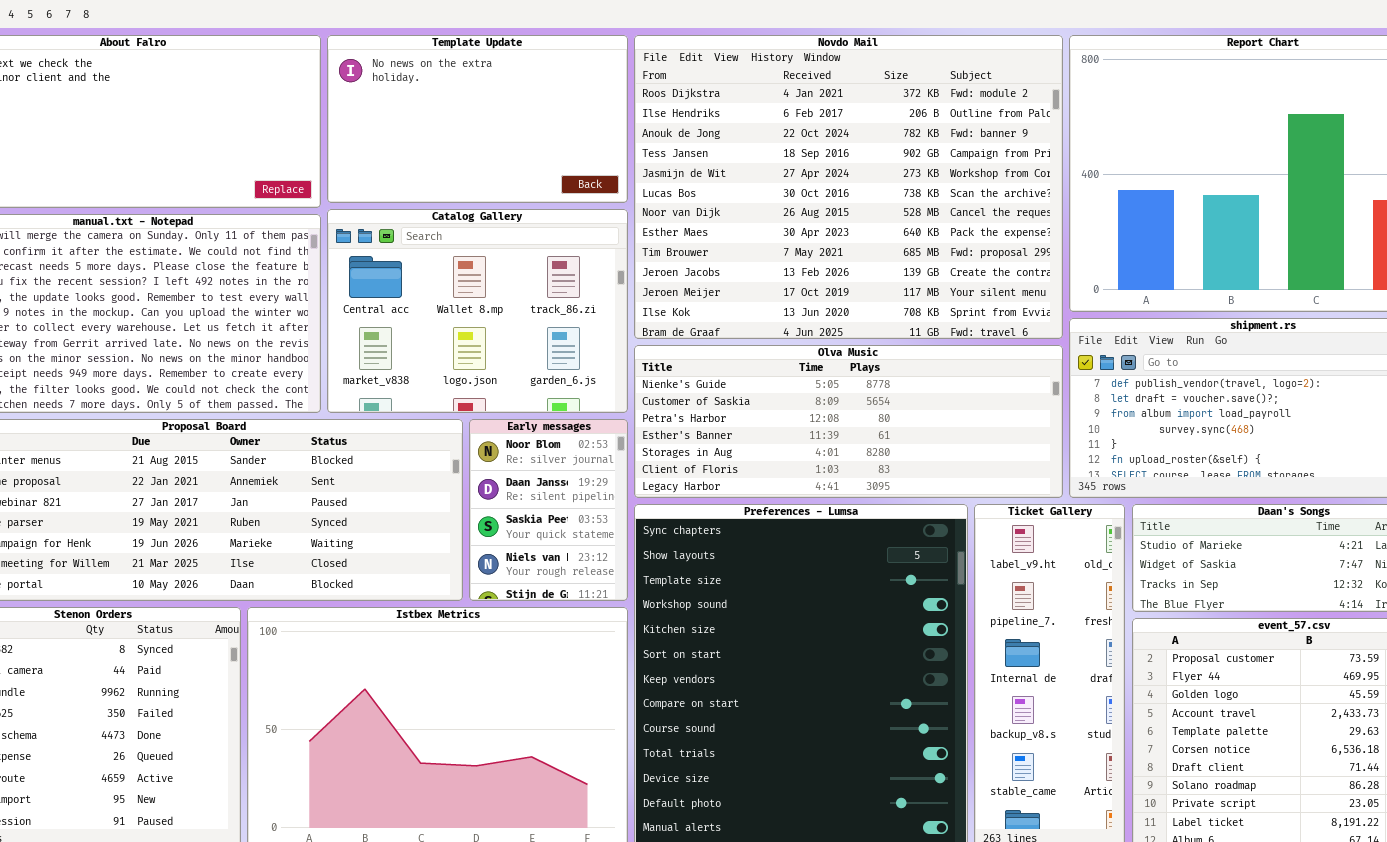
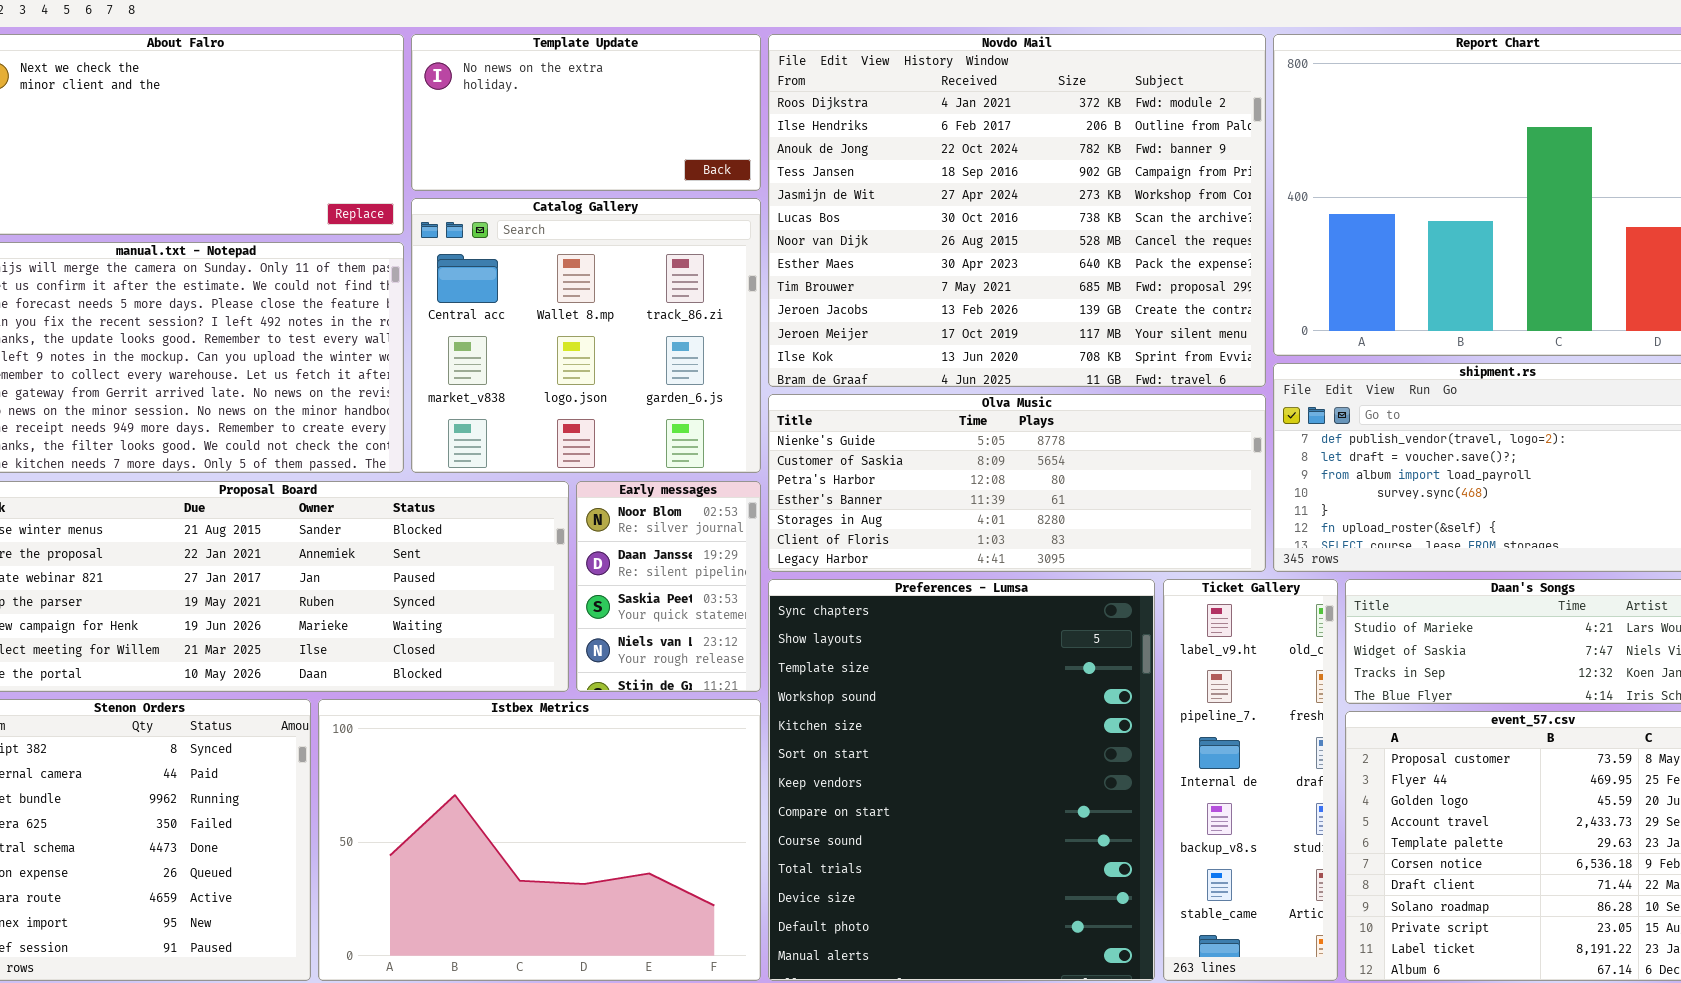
Template Update: [327,35,628,203] -> [411,34,761,191], resized
Catalog Gallery: [327,209,628,413] -> [411,198,761,473], resized

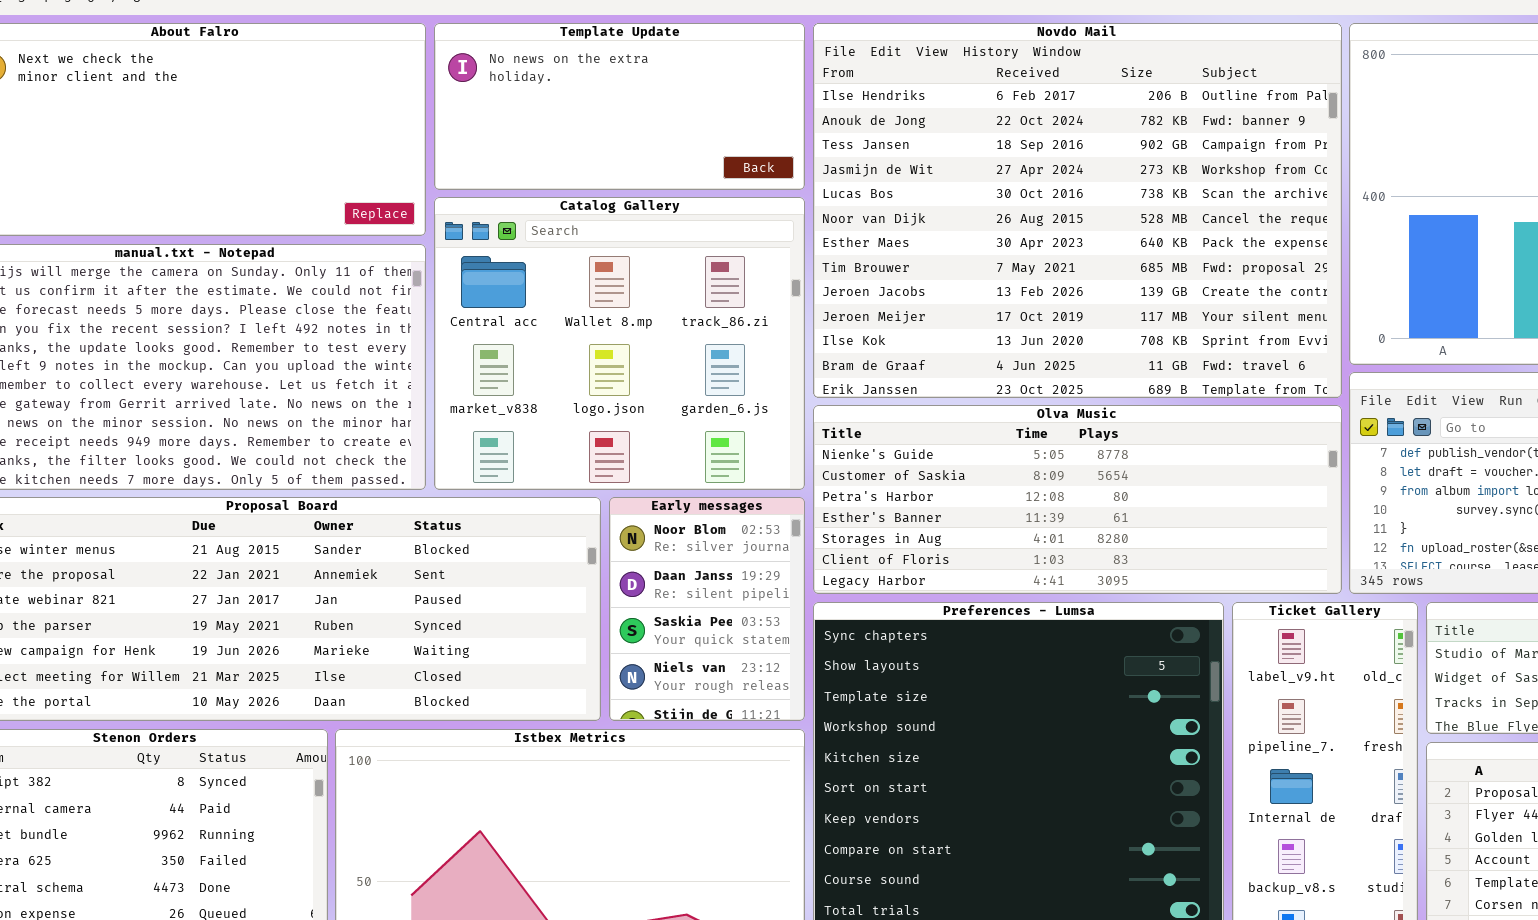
Novdo Mail: [768,34,1266,387] -> [813,23,1342,398], scrolled down 1 row

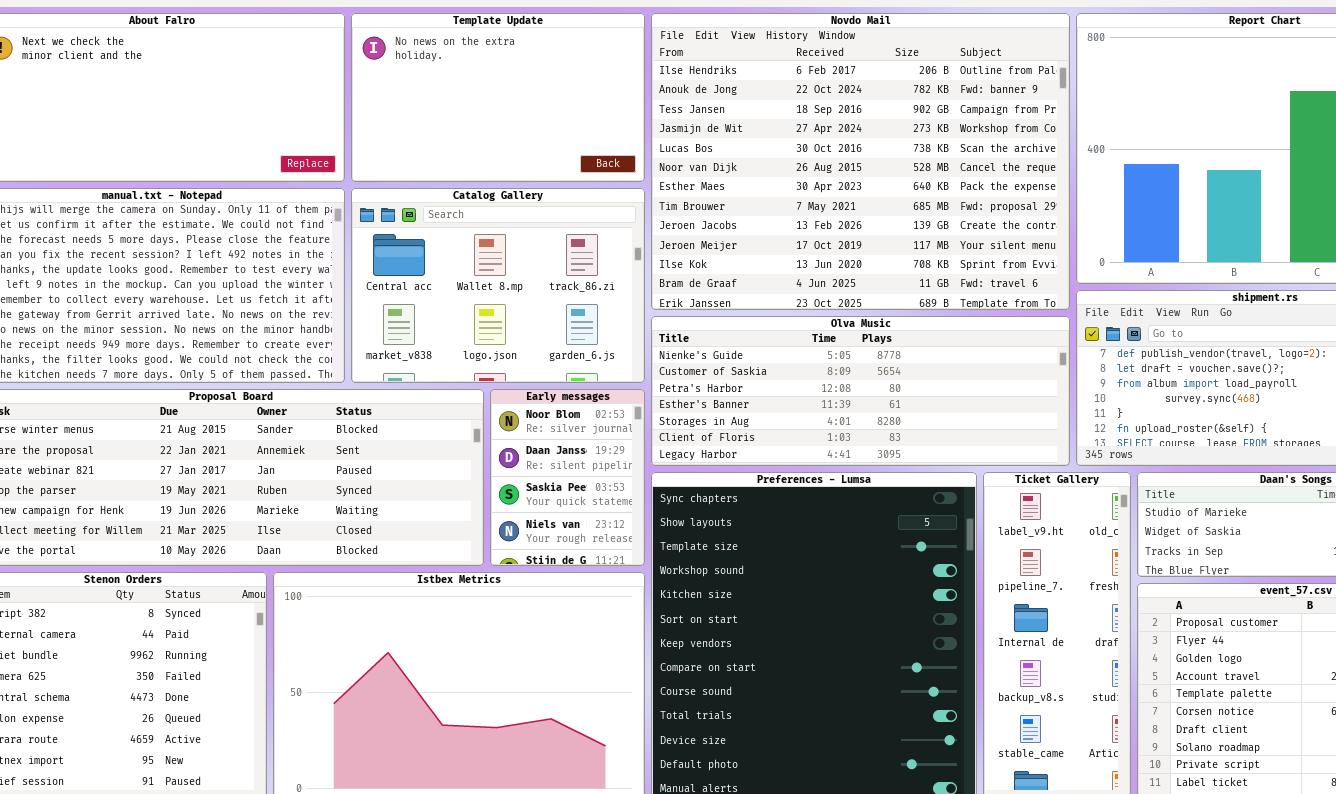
Template Update: [434,23,805,190] -> [351,13,645,182], resized
Catalog Gallery: [434,197,805,490] -> [351,188,645,383], resized

